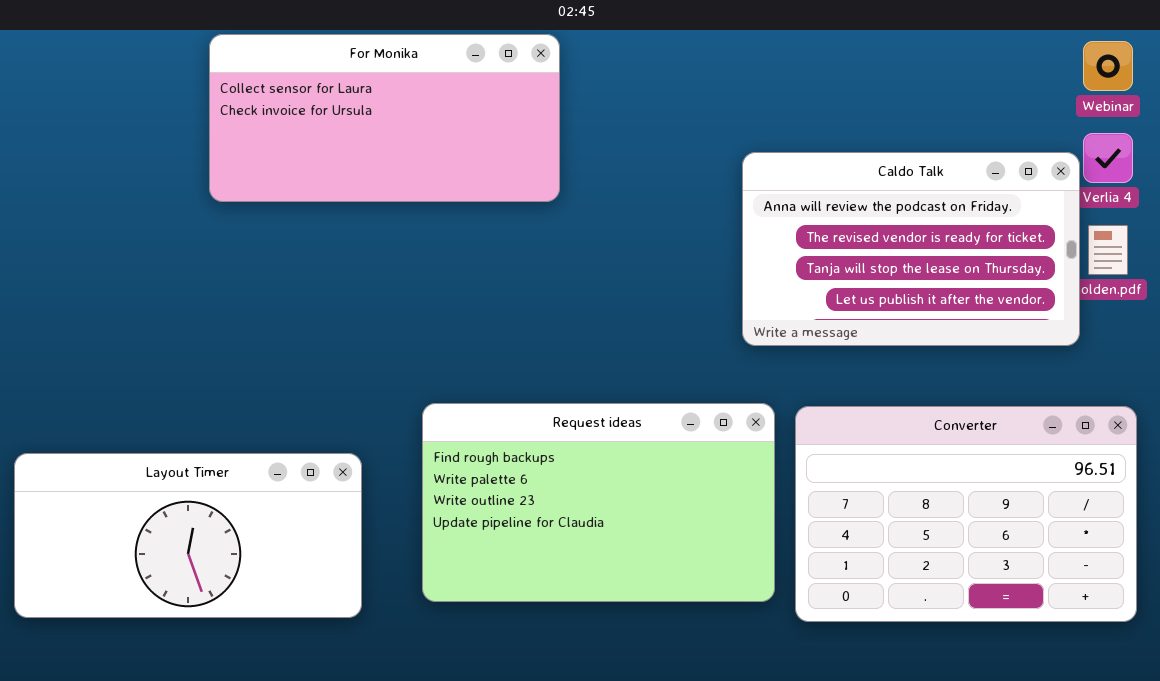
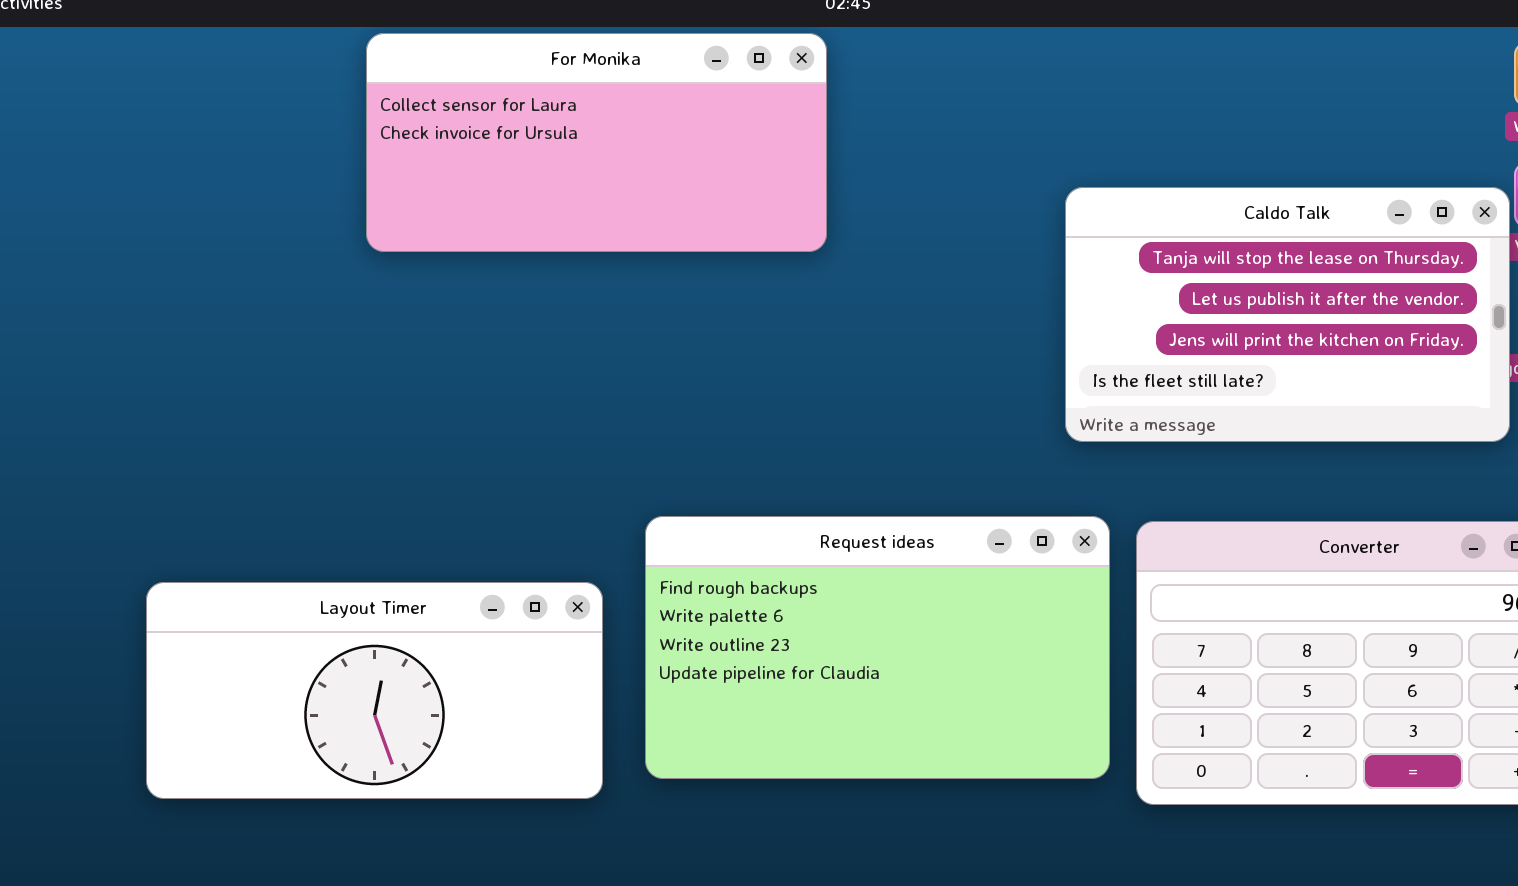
Caldo Talk: [742,152,1080,346] -> [1065,187,1510,442], scrolled down 2 rows
Layout Timer: [14,453,362,618] -> [146,582,603,799], moved

